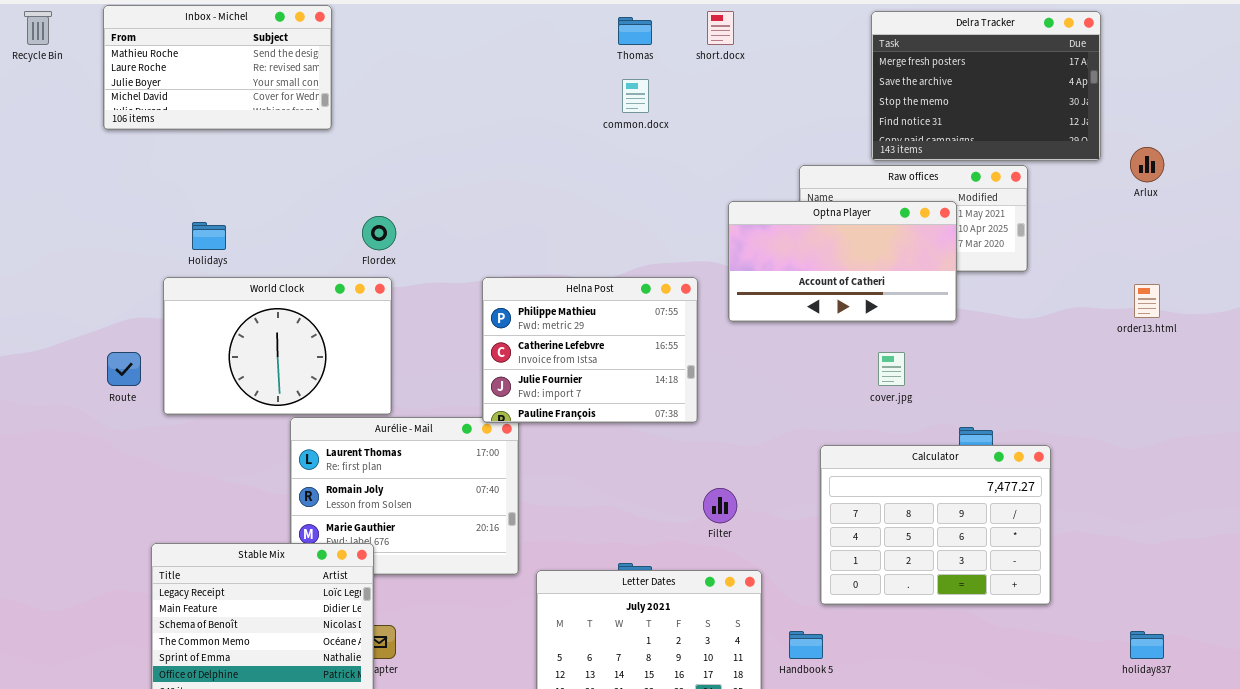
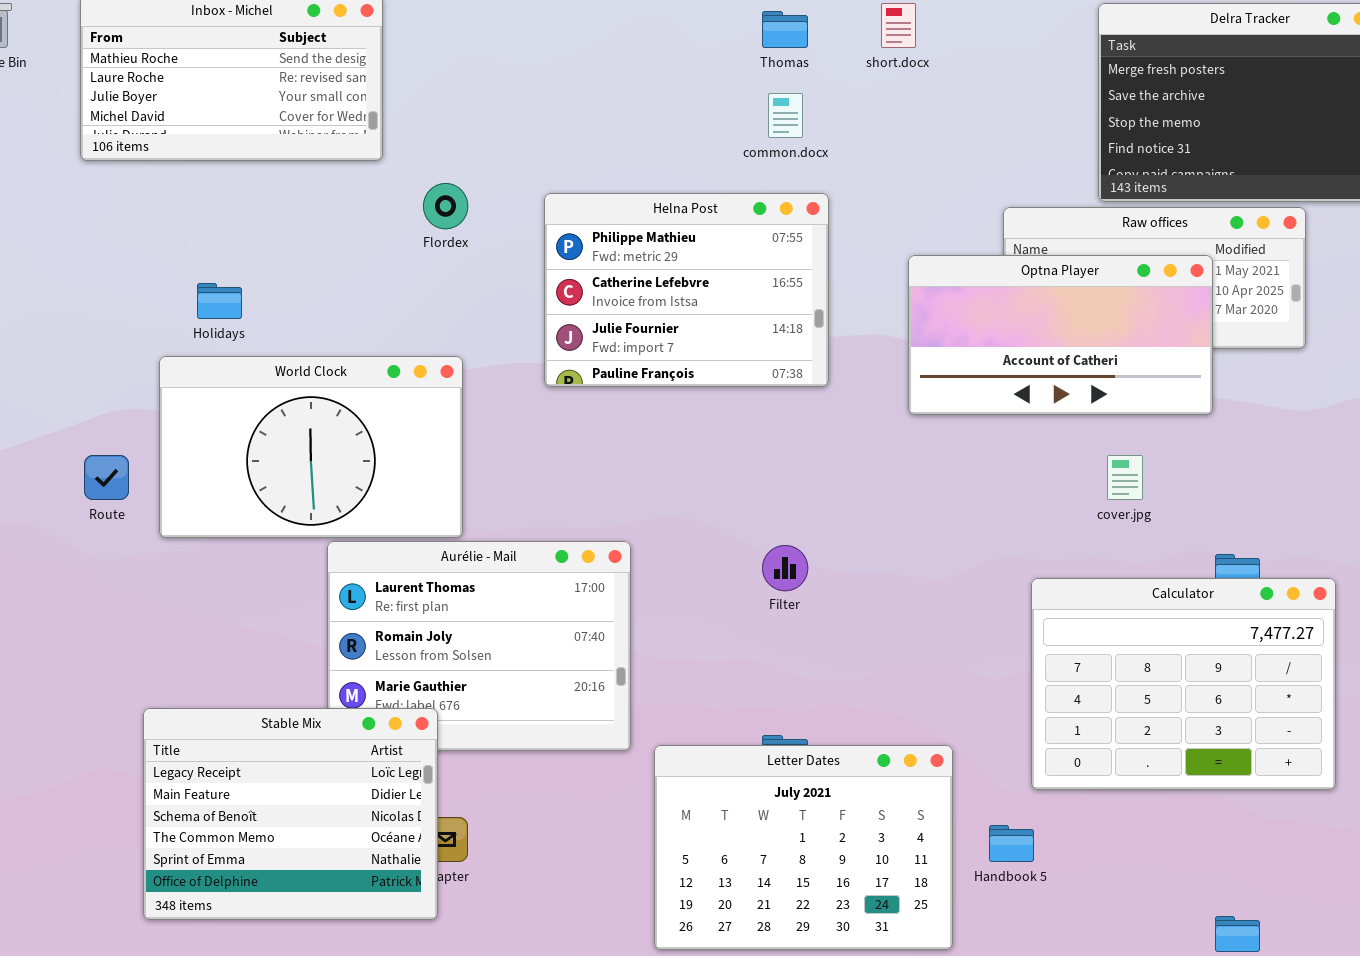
Flordex: [362,216,396,250] -> [423,183,468,229], moved
Helna Post: [482,277,698,423] -> [544,193,829,387], moved
Filter: [703,488,737,523] -> [762,545,808,591], moved

